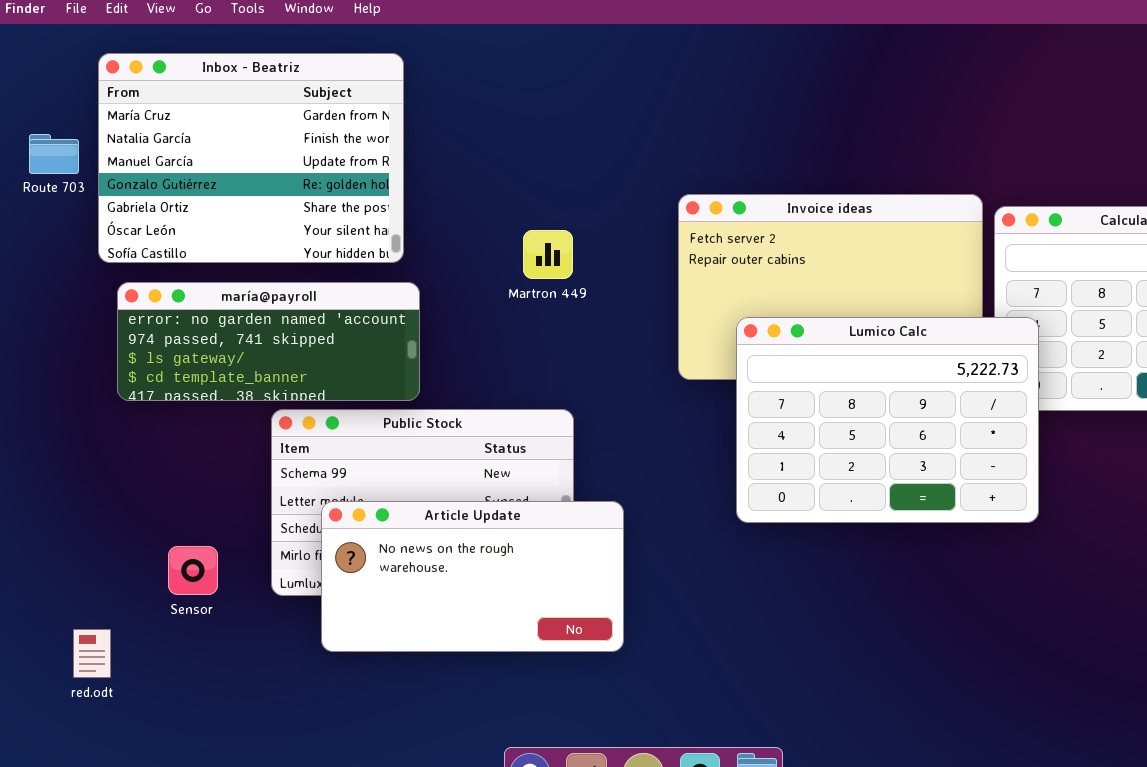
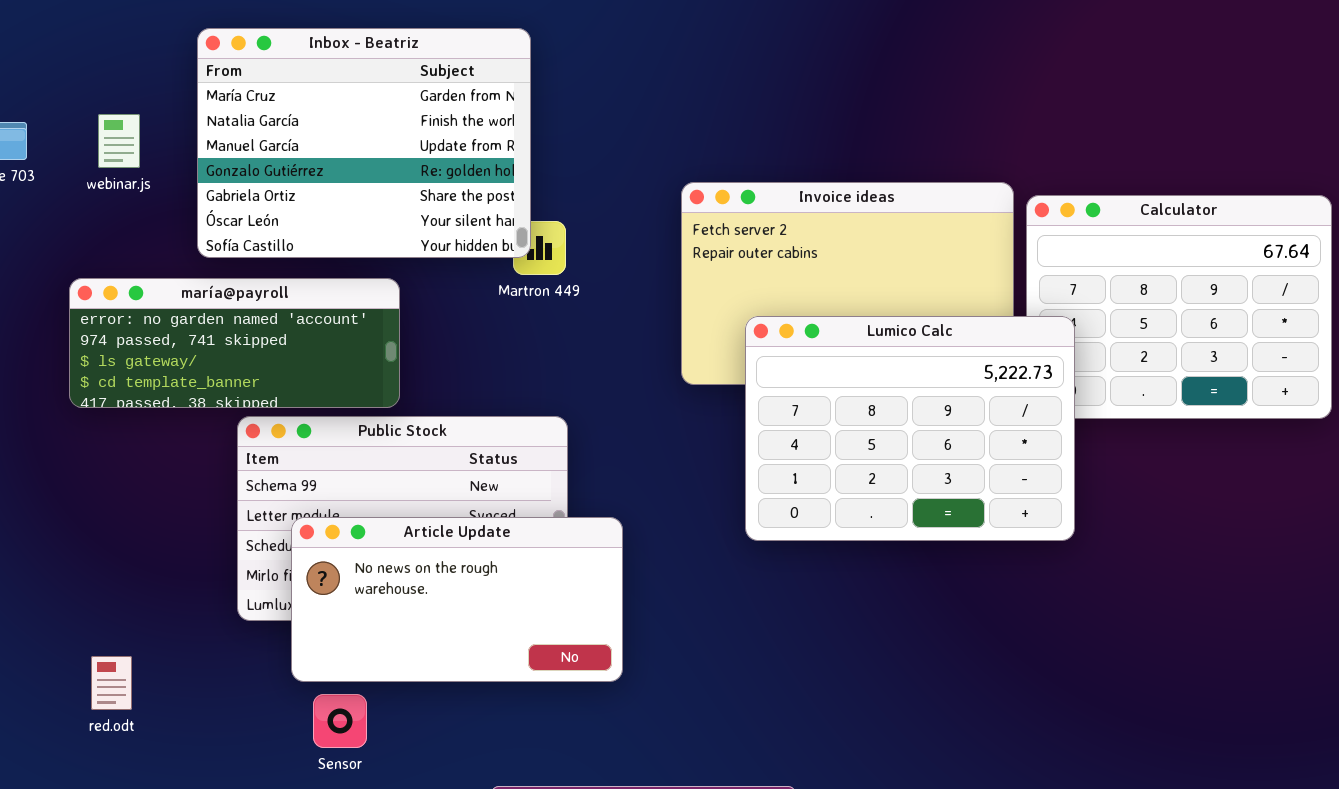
Inbox - Beatriz: [98,53,404,263] -> [197,28,531,258], moved
Sensor: [168,546,218,595] -> [313,694,367,748], moved
red.odt: [73,629,111,678] -> [91,656,132,710], moved

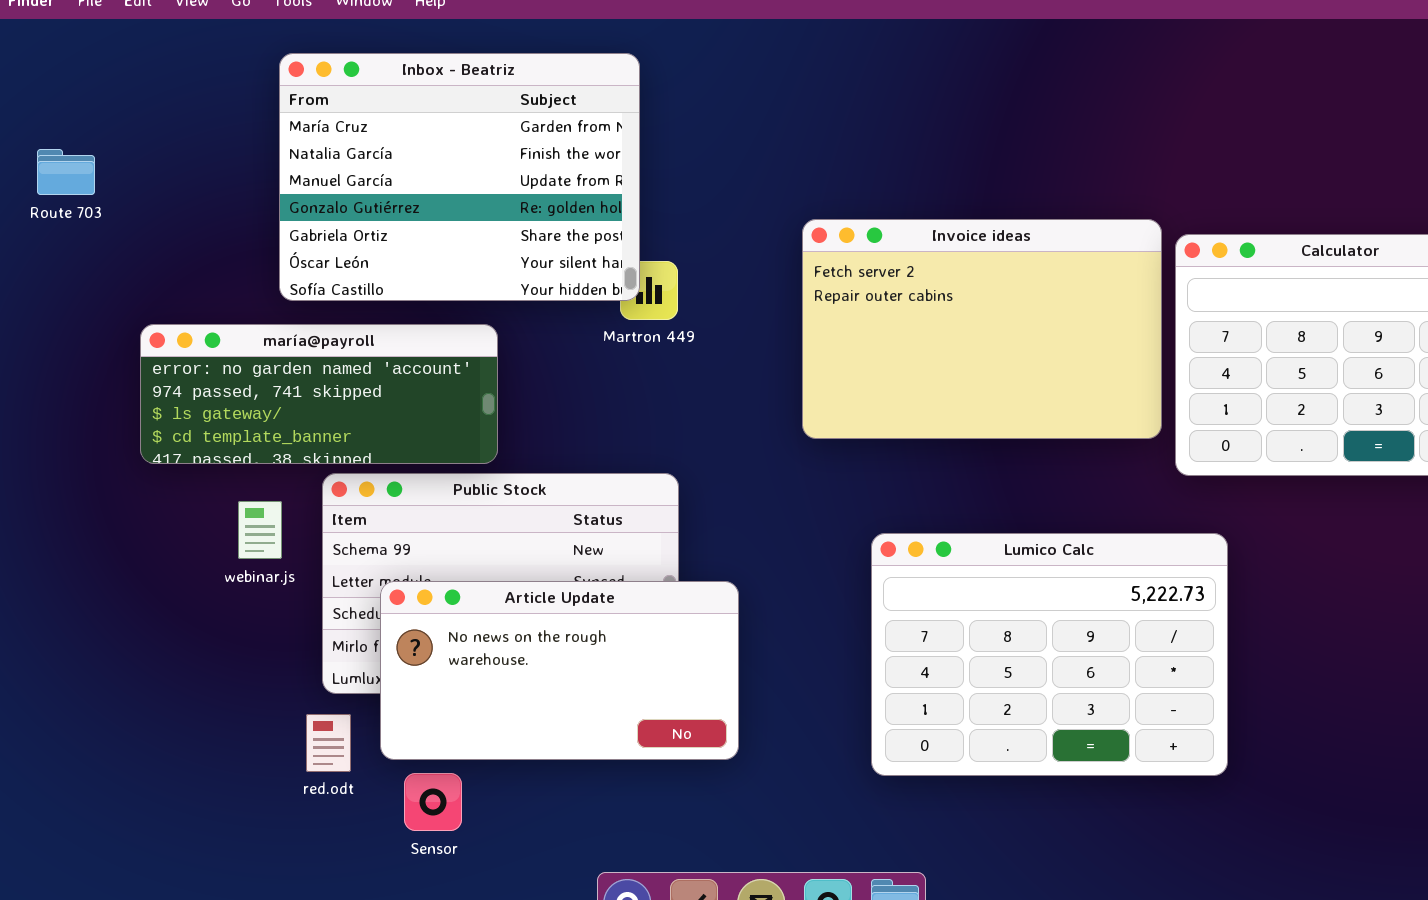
webinar.js: [98,114,140,168] -> [238,501,282,559], moved
Lumico Calc: [745,316,1075,541] -> [871,533,1228,776], moved
red.odt: [91,656,132,710] -> [306,714,351,772], moved

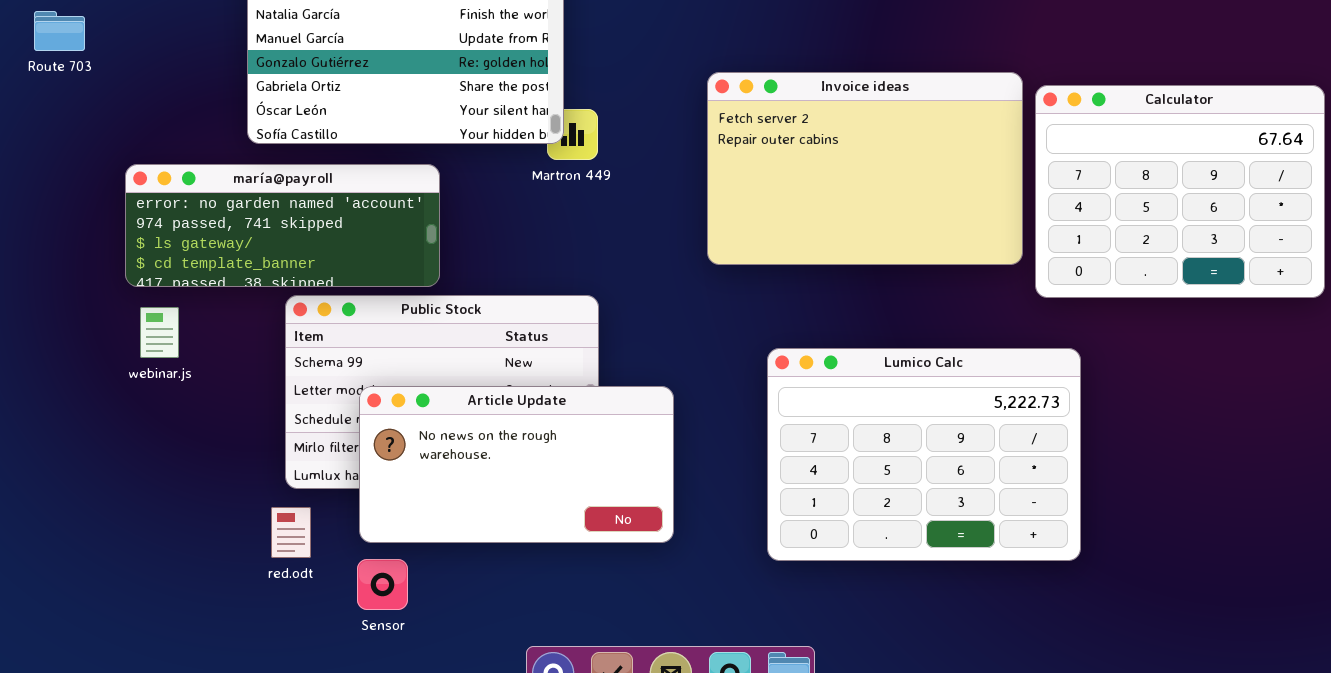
webinar.js: [238,501,282,559] -> [140,307,179,358], moved
Article Update: [380,581,739,760] -> [359,386,674,543], moved

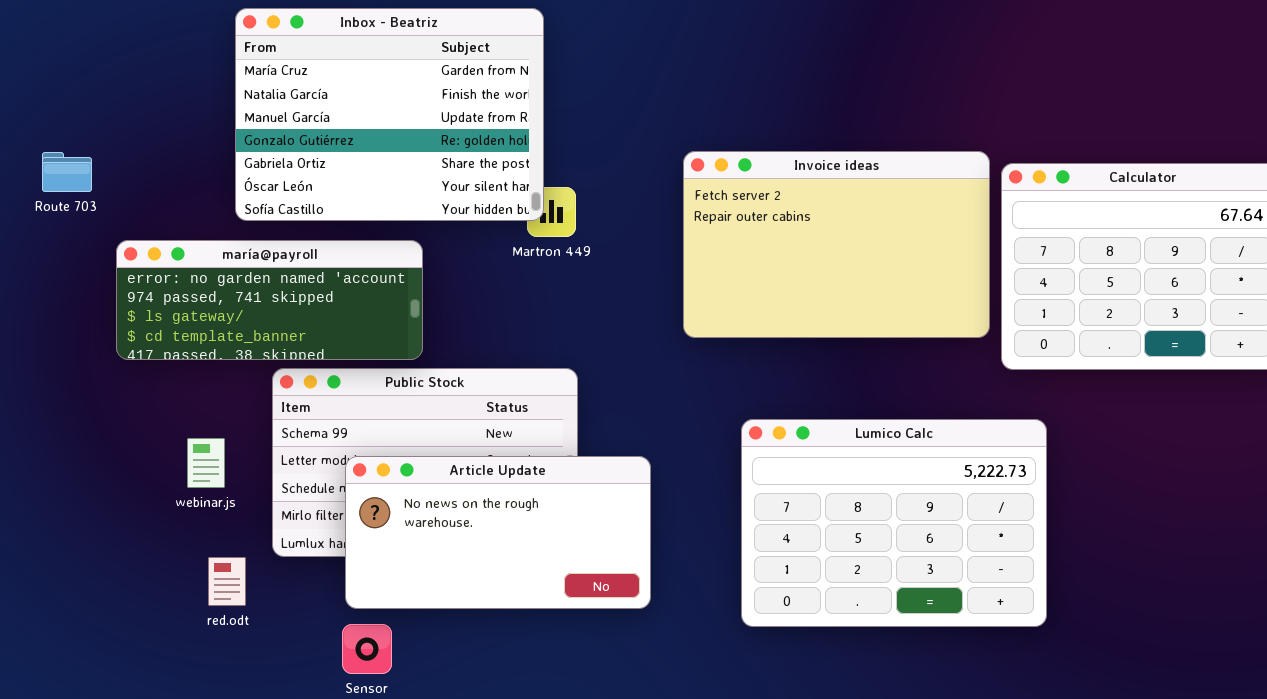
Route 703: [34,11,85,51] -> [42,152,92,192], moved
webinar.js: [140,307,179,358] -> [187,438,225,488], moved
red.odt: [271,507,311,558] -> [208,557,246,606], moved

